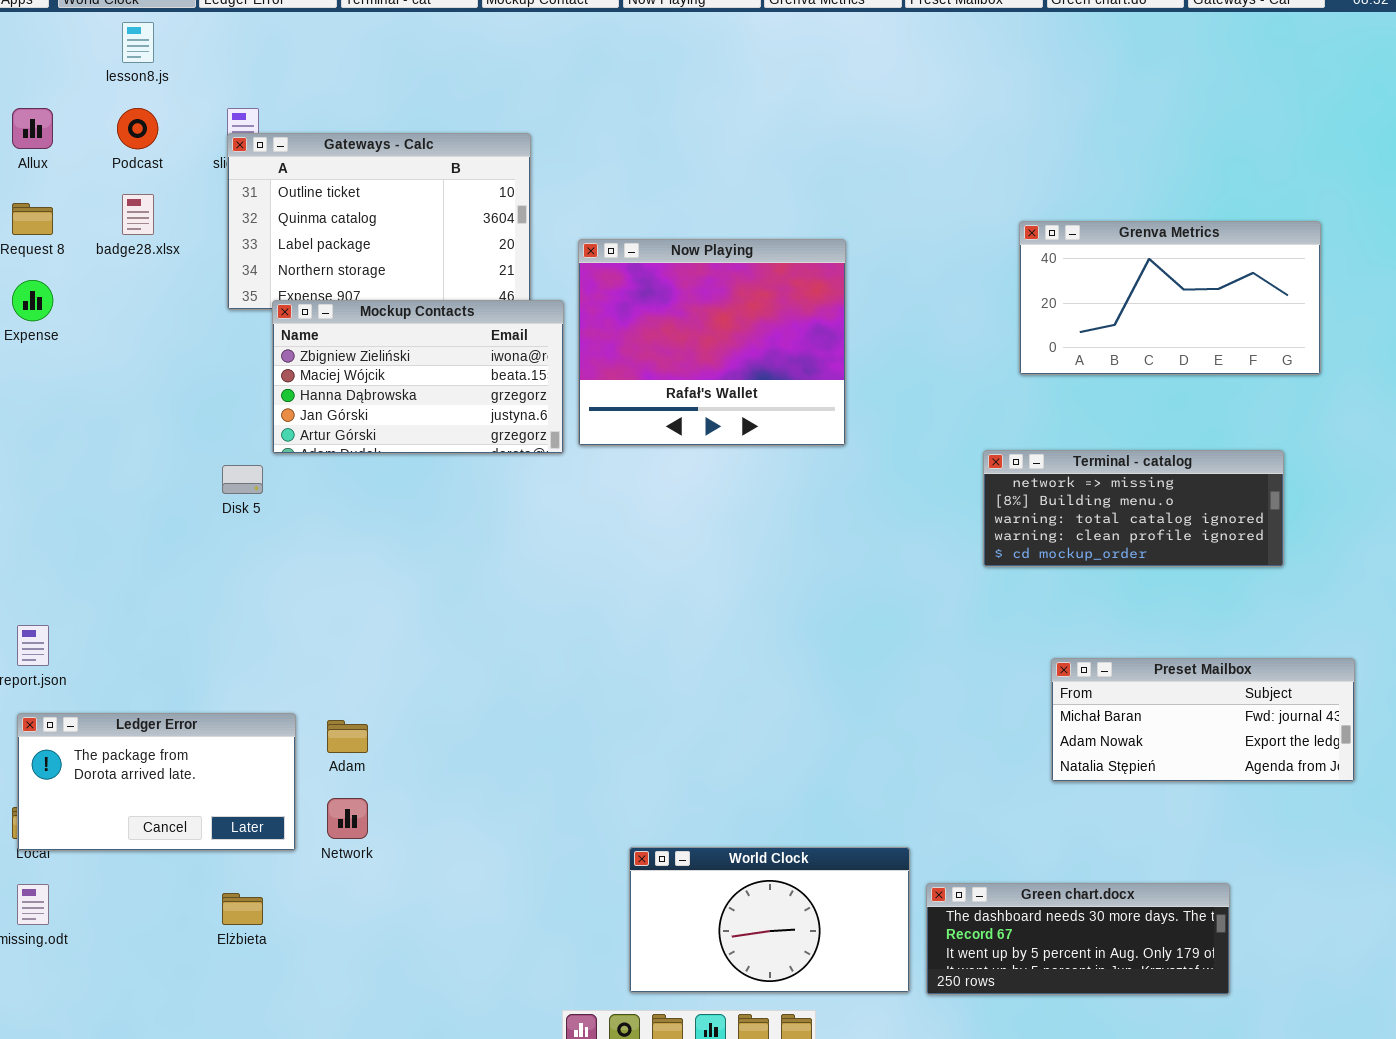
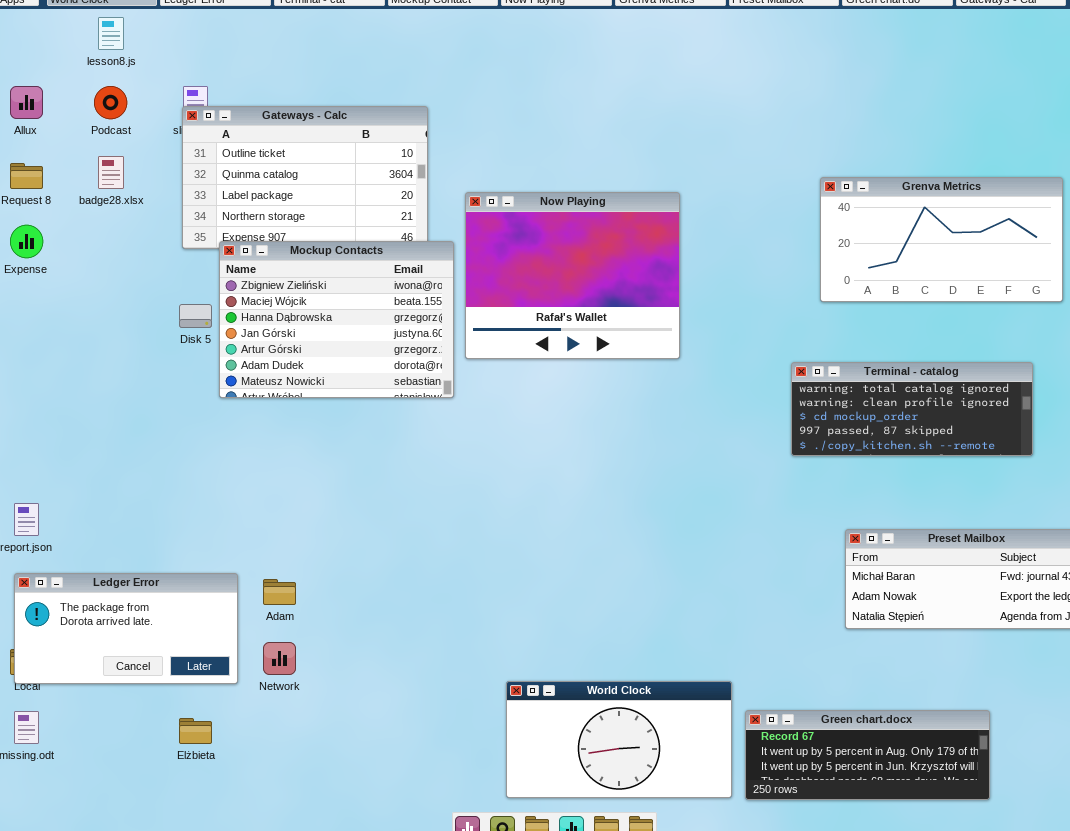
Mockup Contacts: [272,300,564,454] -> [219,241,454,398], resized
Terminal - catalog: [983,450,1284,567] -> [791,362,1033,456], scrolled down 2 rows
Disk 5: [222,465,263,494] -> [179,304,212,328], moved
Green chart.docx: [926,883,1230,995] -> [745,710,990,800], scrolled down 1 row

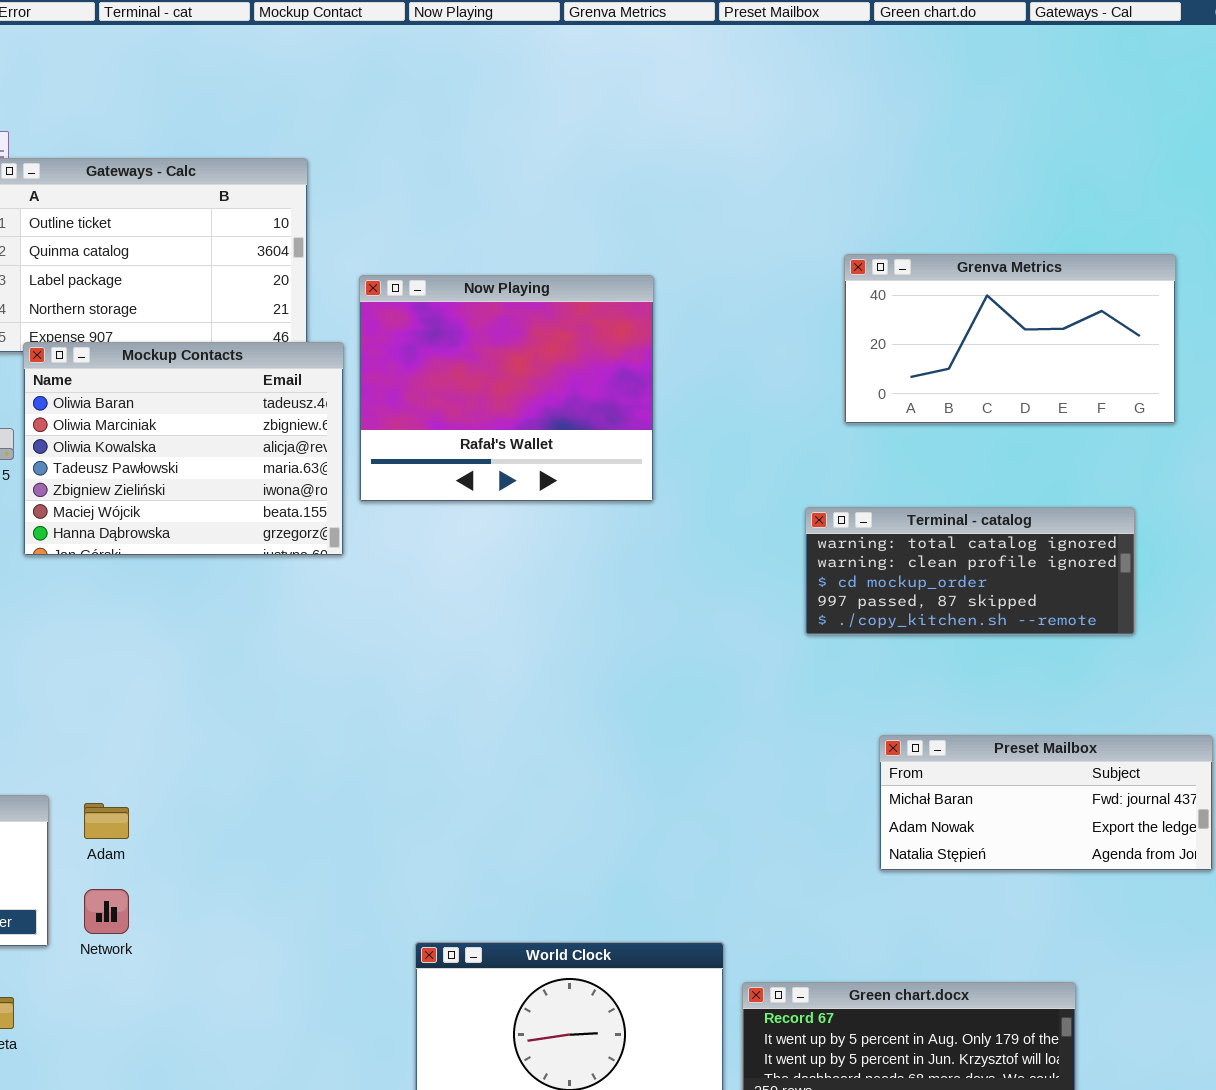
Mockup Contacts: [219,241,454,398] -> [23,342,344,556], scrolled up 4 rows

